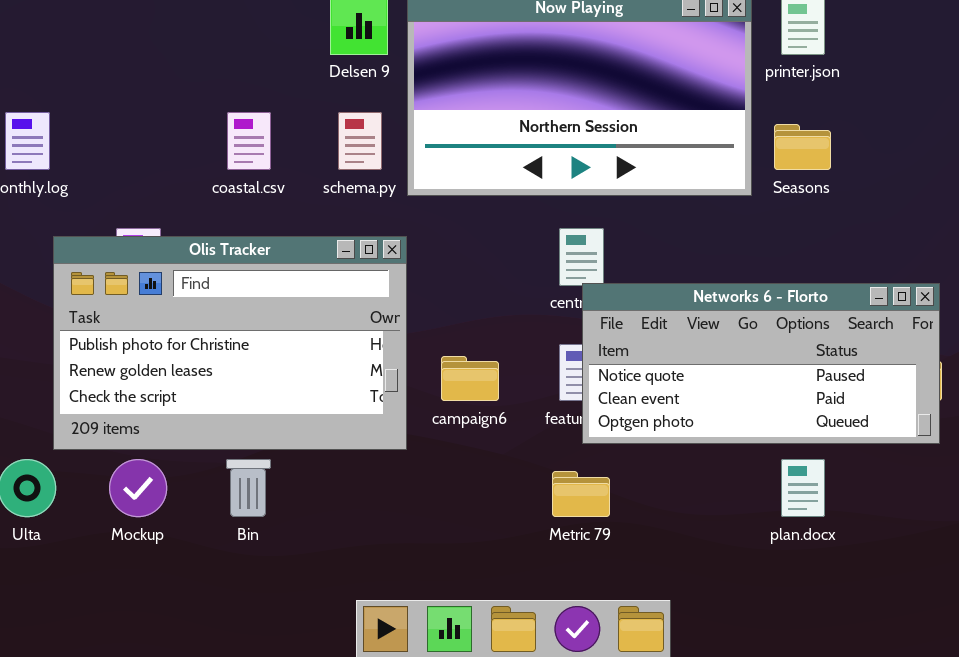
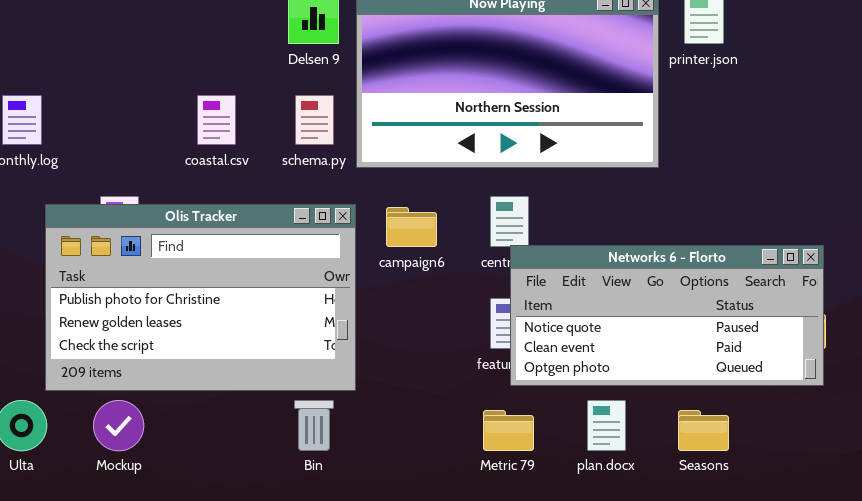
Seasons: [774,124,831,170] -> [678,410,729,451], moved
campaign6: [441,356,499,401] -> [386,207,437,247], moved
Bin: [226,459,271,517] -> [294,400,334,451], moved
plan.docx: [781,459,825,517] -> [587,400,626,451], moved

